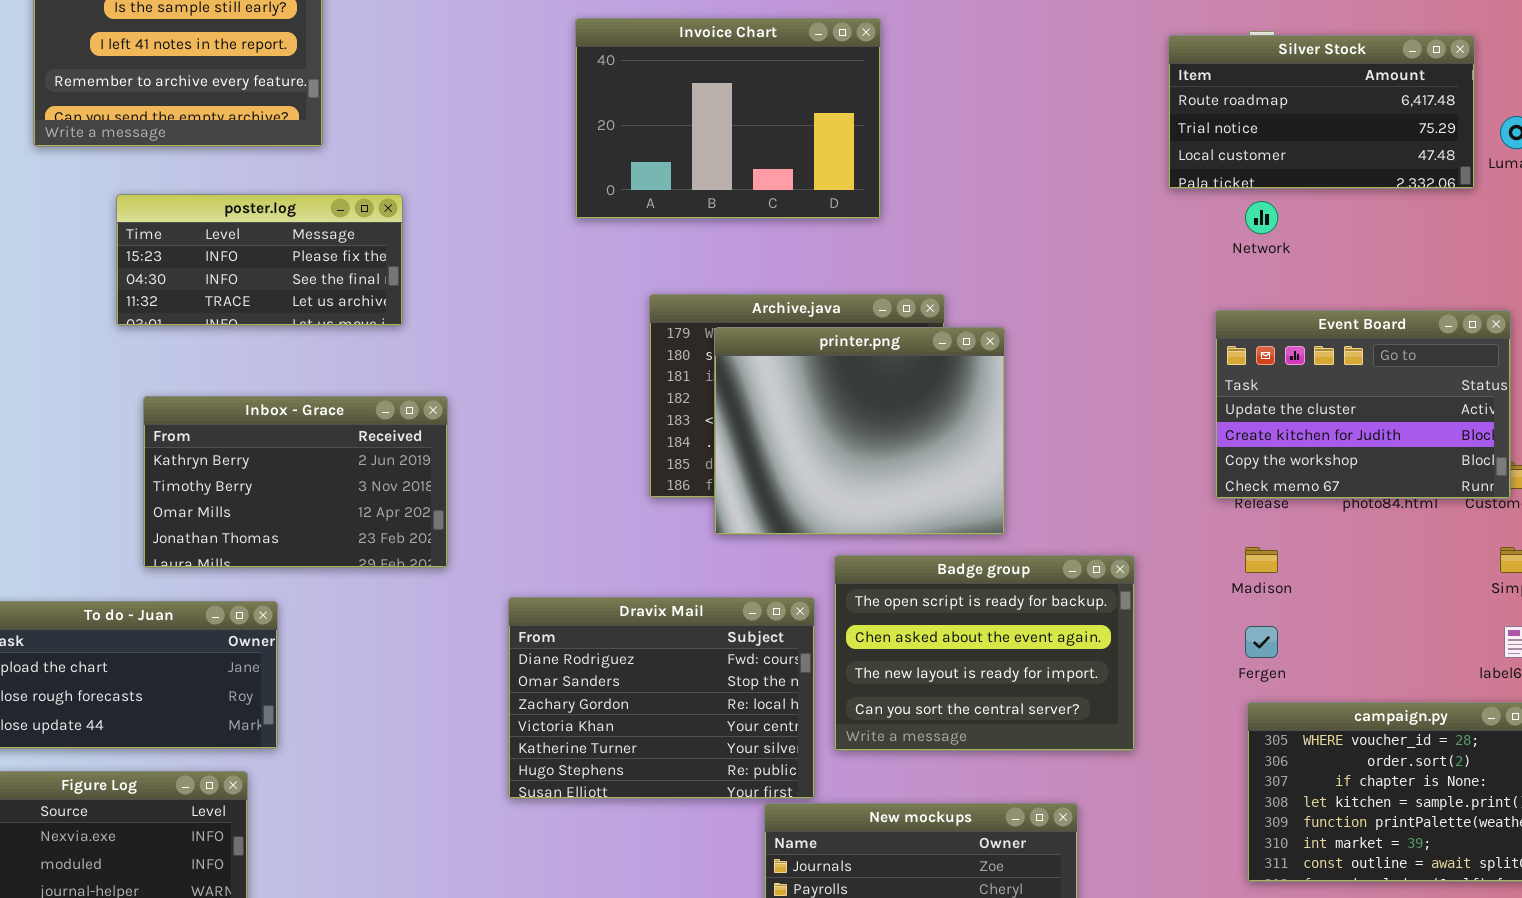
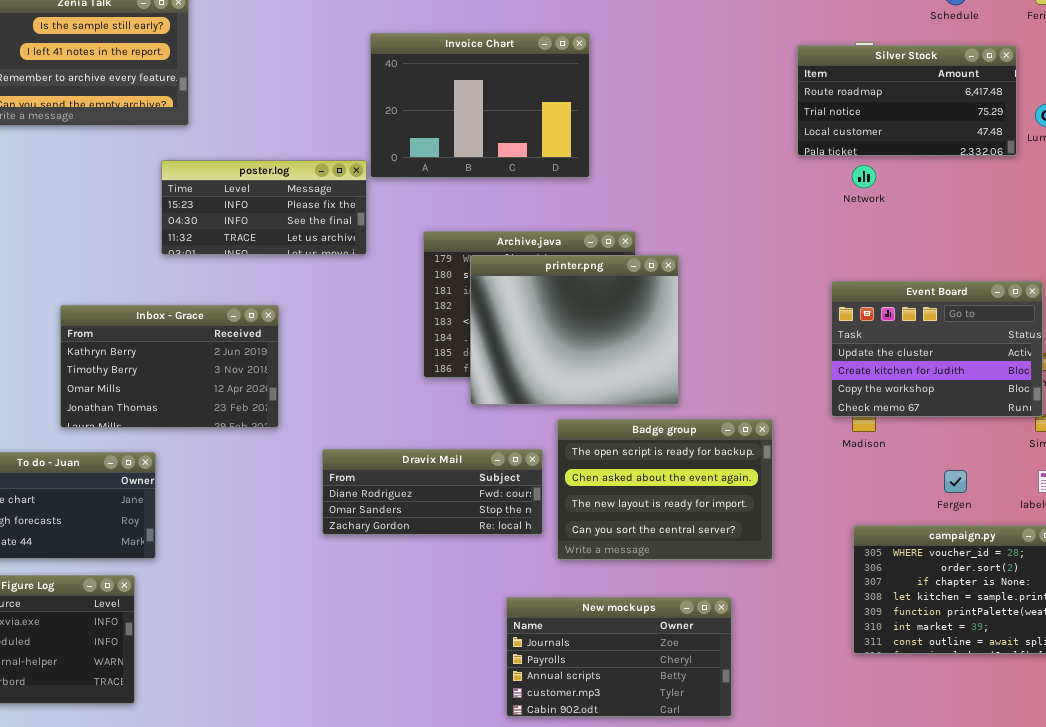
poster.log: [116,194,403,326] -> [161,160,367,255], moved
Event Board: [1215,310,1511,499] -> [831,281,1043,417], moved
Dravix Mail: [508,597,815,799] -> [322,449,543,535], resized
Fergen: [1245,626,1278,658] -> [944,470,967,493], moved

